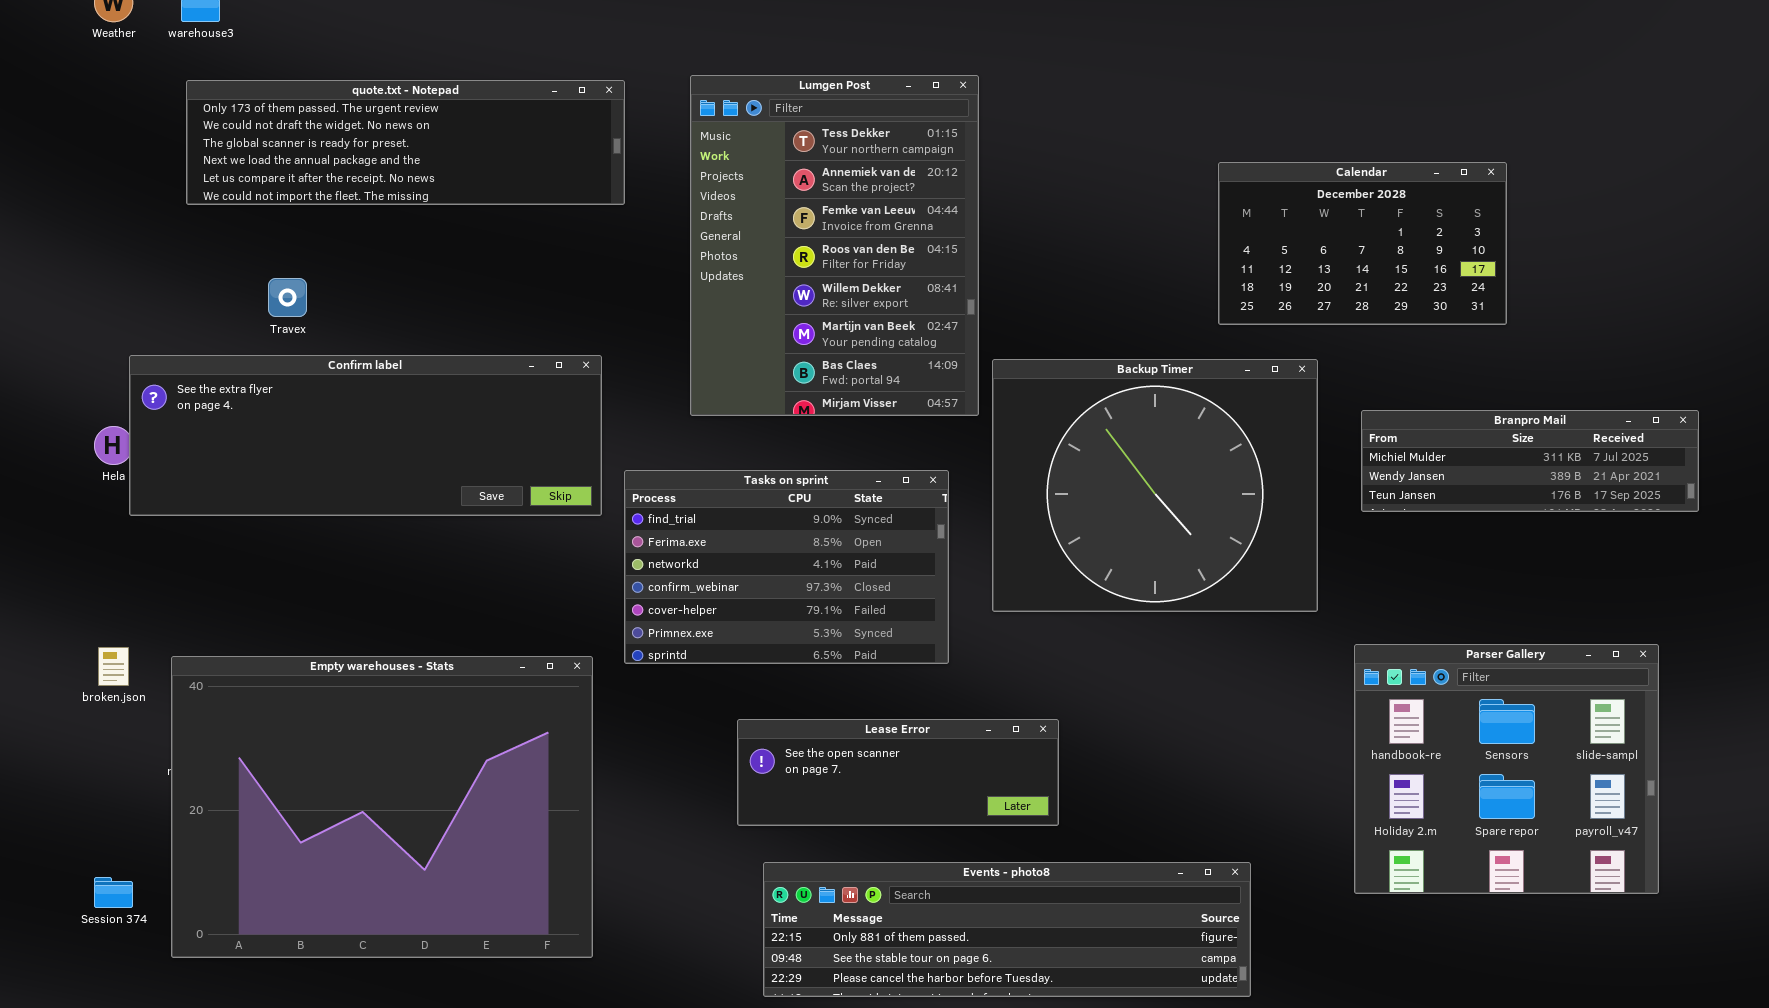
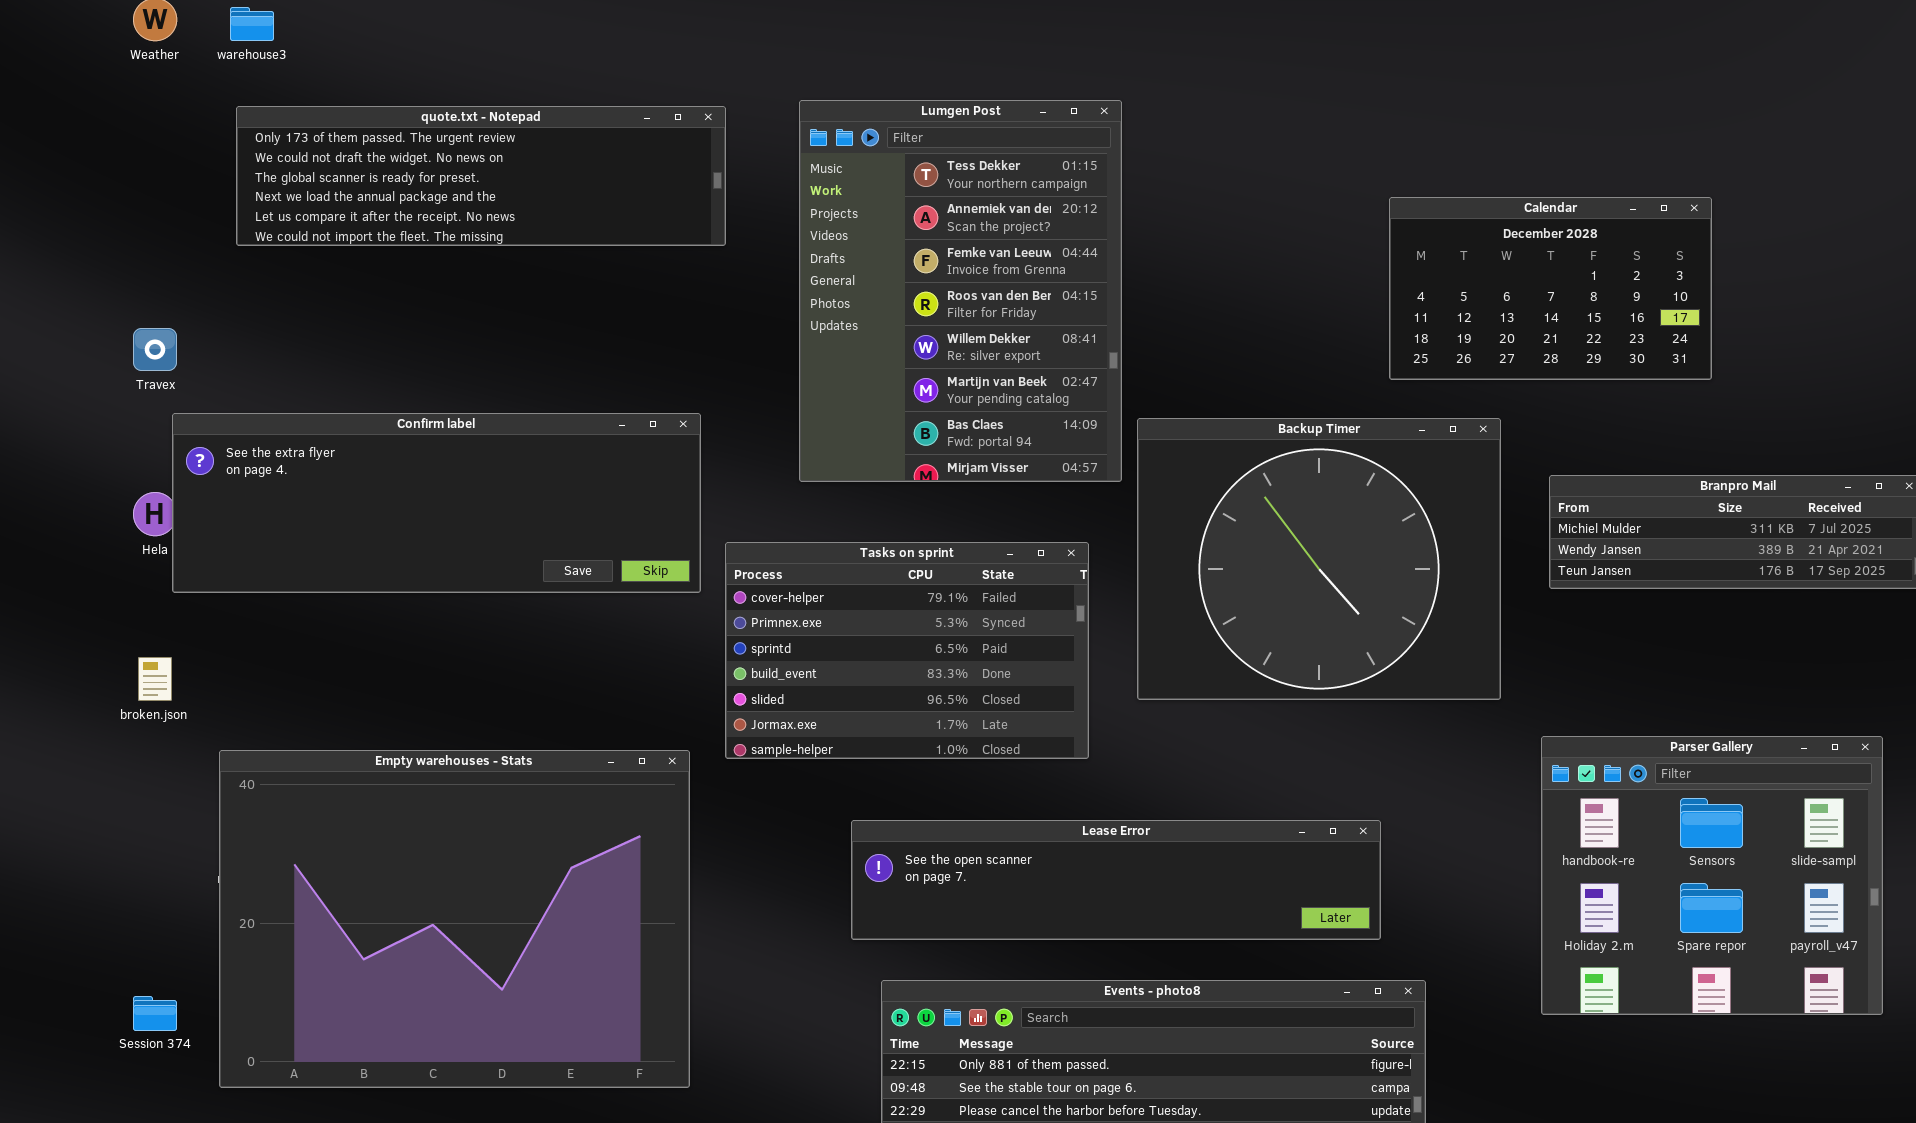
Travex: [268,278,307,317] -> [133,328,177,371], moved
Tasks on sprint: [624,470,949,664] -> [725,542,1089,759], scrolled down 4 rows
broken.json: [98,647,129,686] -> [138,657,172,701], moved
Lease Error: [737,719,1059,826] -> [851,820,1381,940], resized

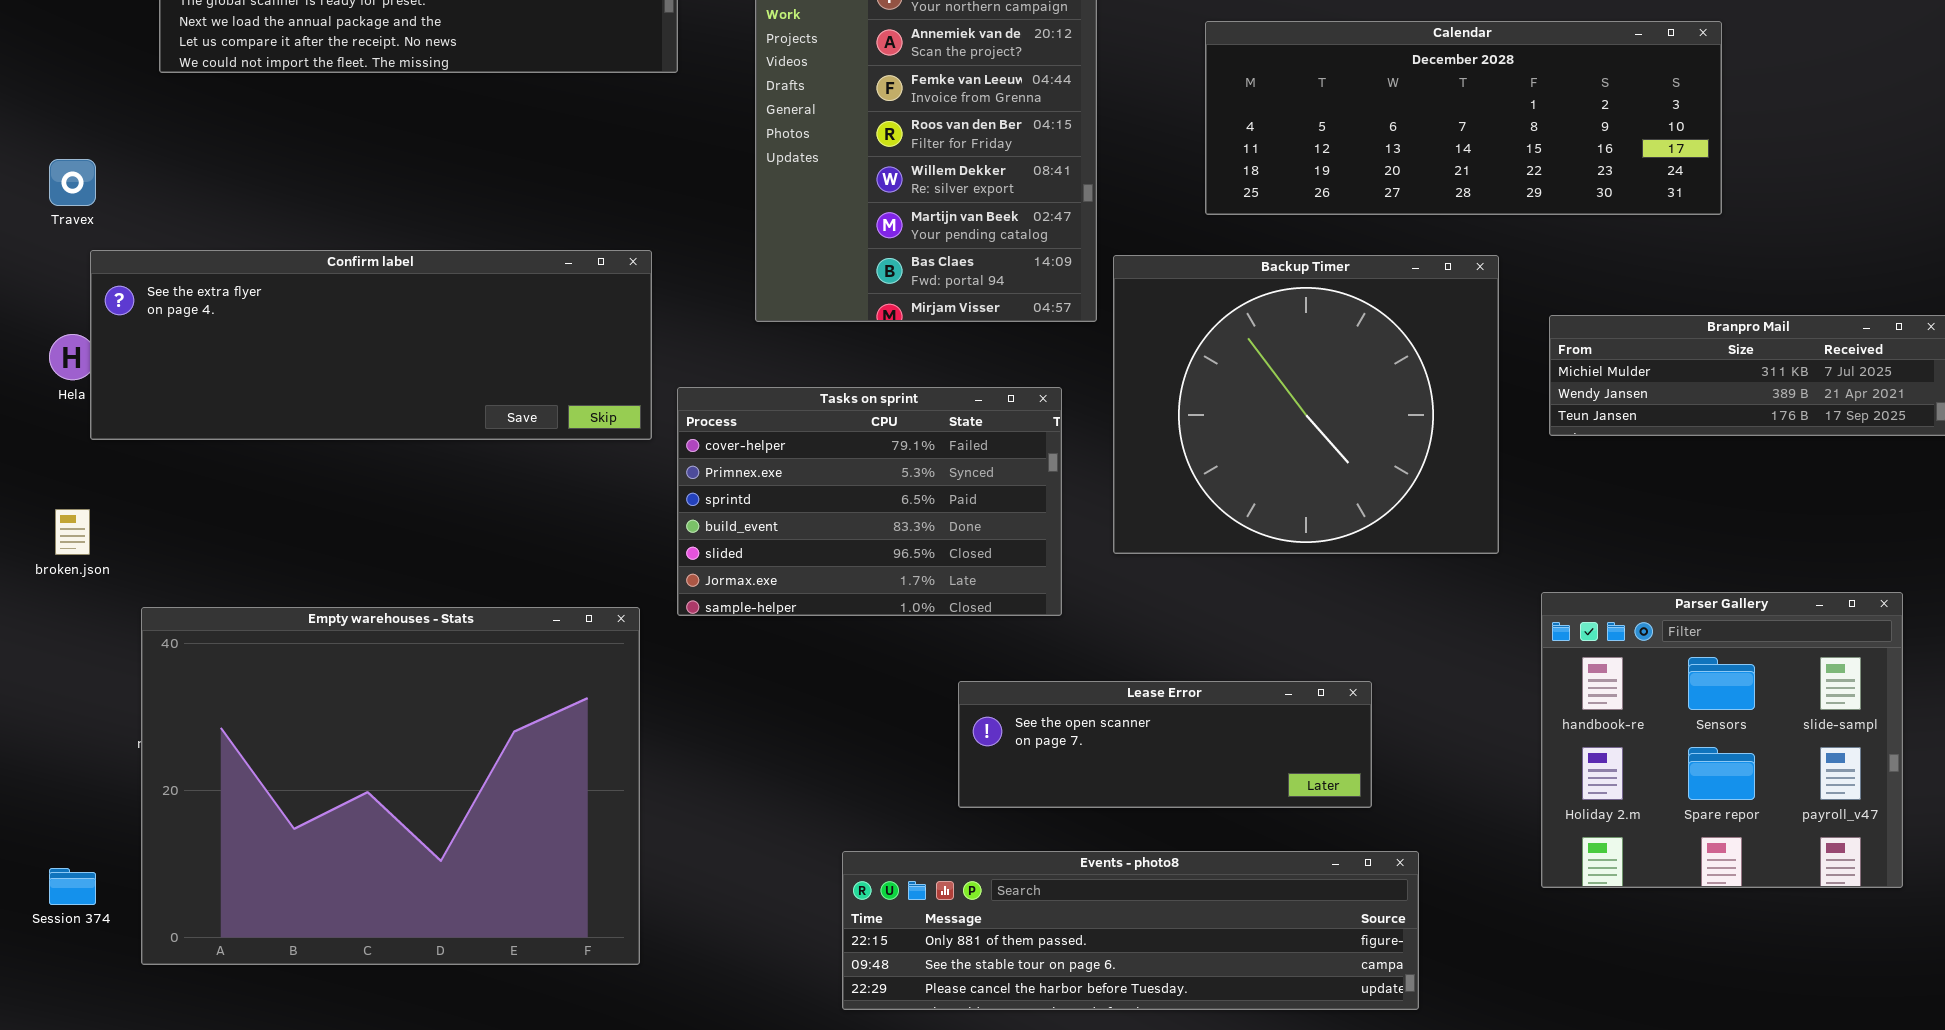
Calendar: [1389,197,1712,380] -> [1205,21,1722,215], resized
Lease Error: [851,820,1381,940] -> [958,681,1372,808], resized

